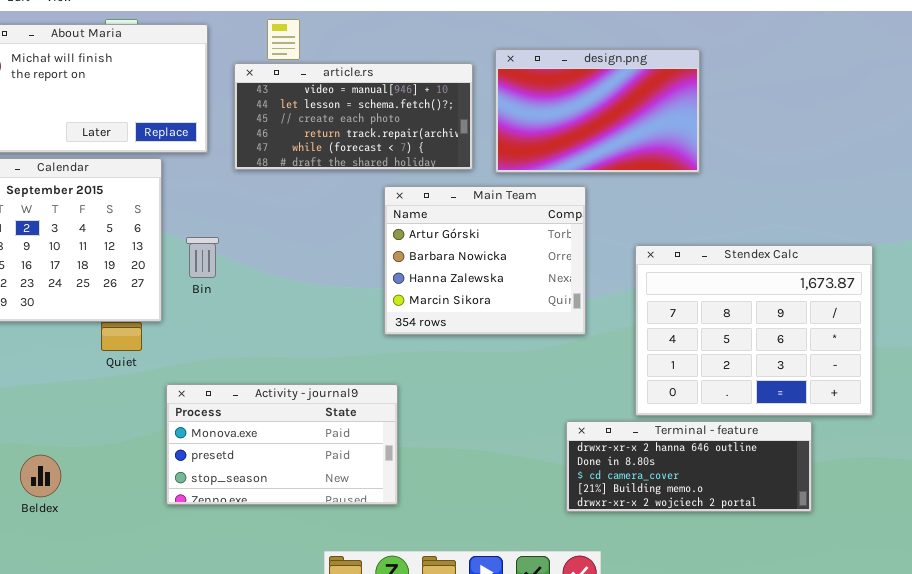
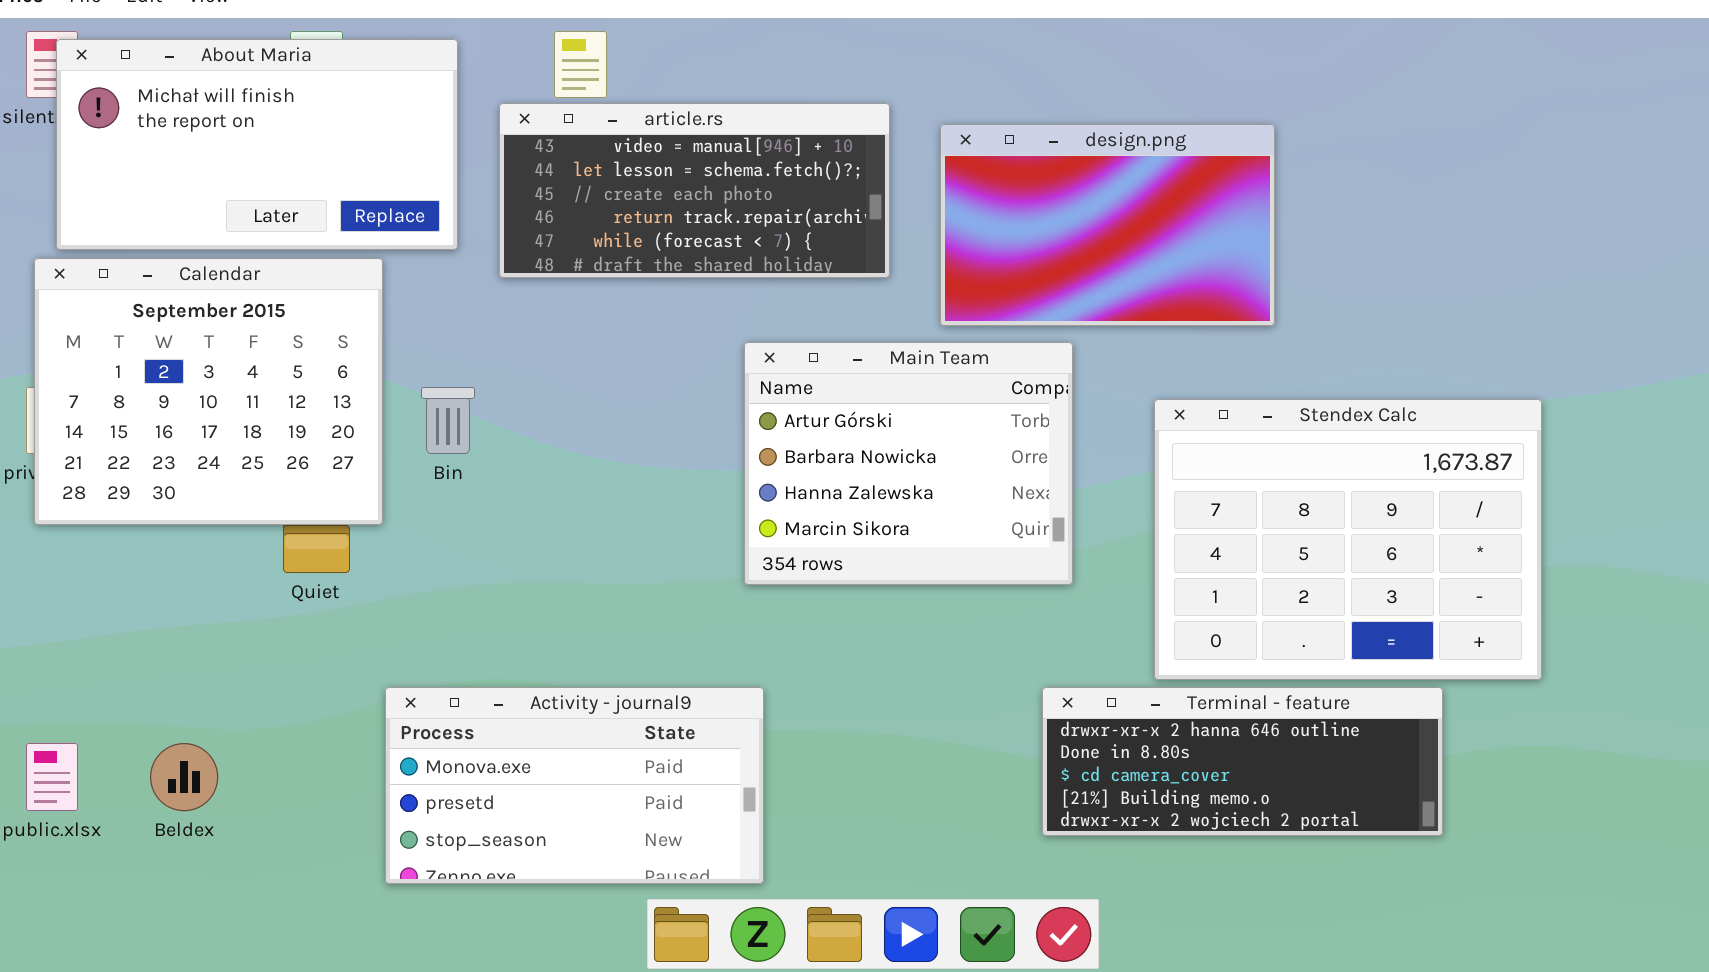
design.png: [495,49,700,173] -> [940,124,1275,326], moved
Main Team: [384,186,586,335] -> [744,342,1073,585], moved
Activity - journal9: [166,384,398,505] -> [385,687,764,884], moved

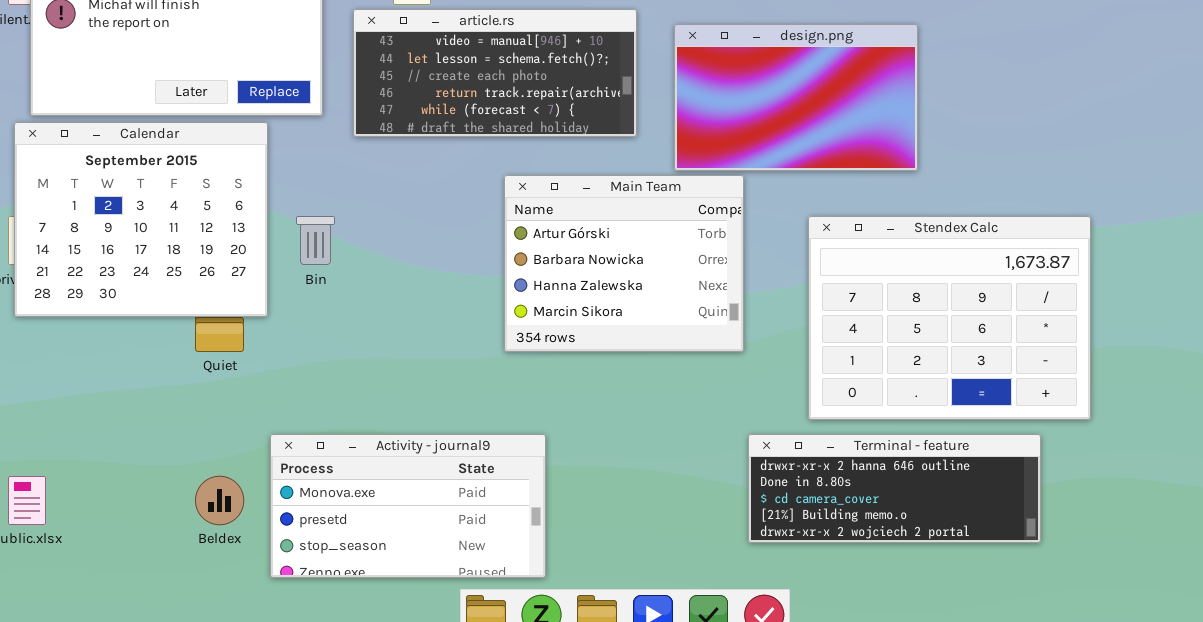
Main Team: [744,342,1073,585] -> [504,175,744,352], moved
Stendex Calc: [1154,399,1542,680] -> [808,216,1091,420], moved
Beldex: [150,743,218,811] -> [195,476,244,525], moved

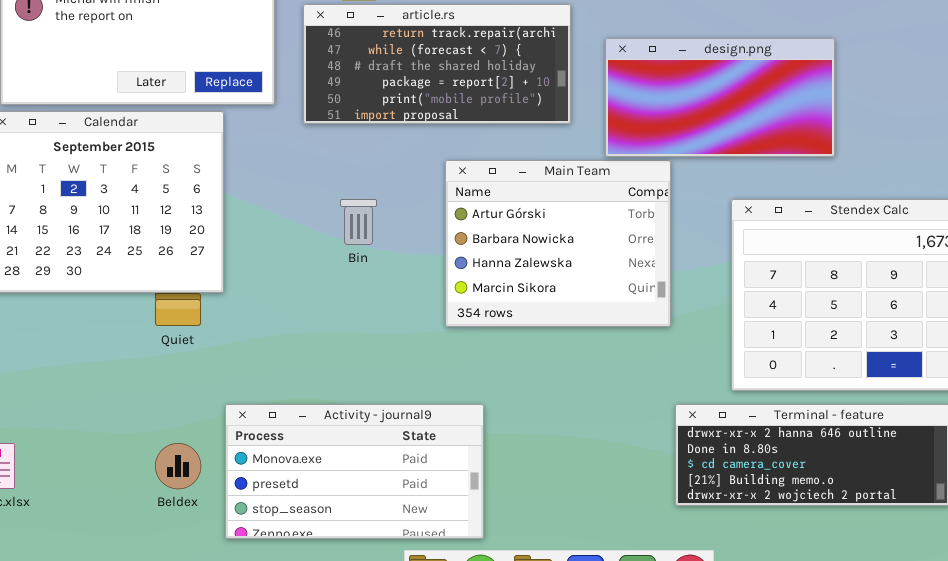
article.rs: [353,9,637,137] -> [303,4,571,124], scrolled down 3 rows
design.png: [674,24,918,171] -> [605,38,835,157], resized
Bin: [296,216,335,265] -> [340,199,377,245], moved

